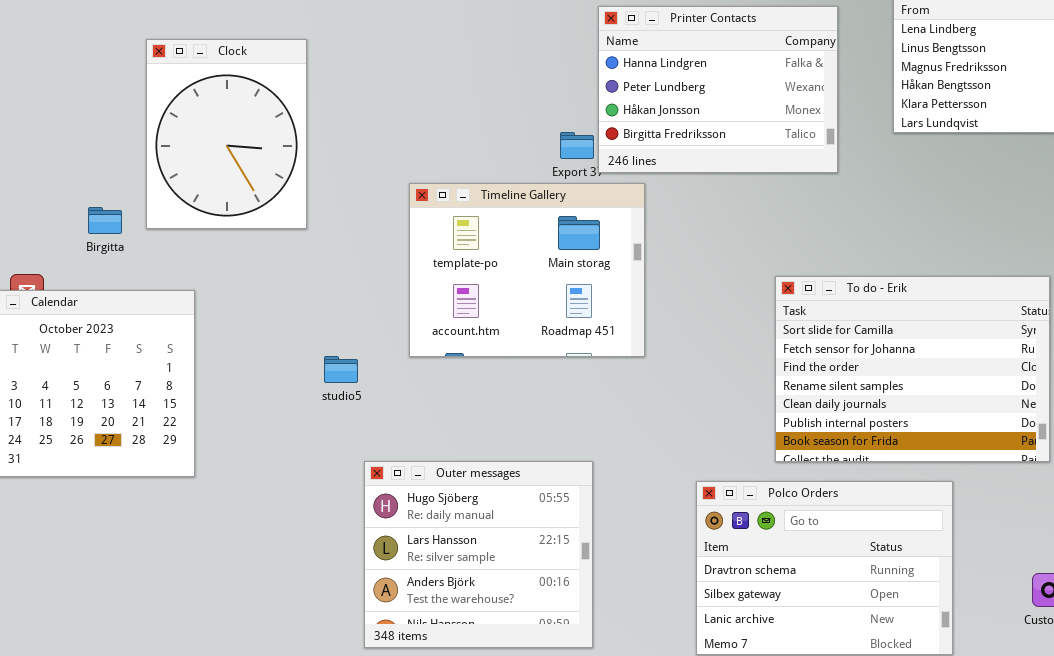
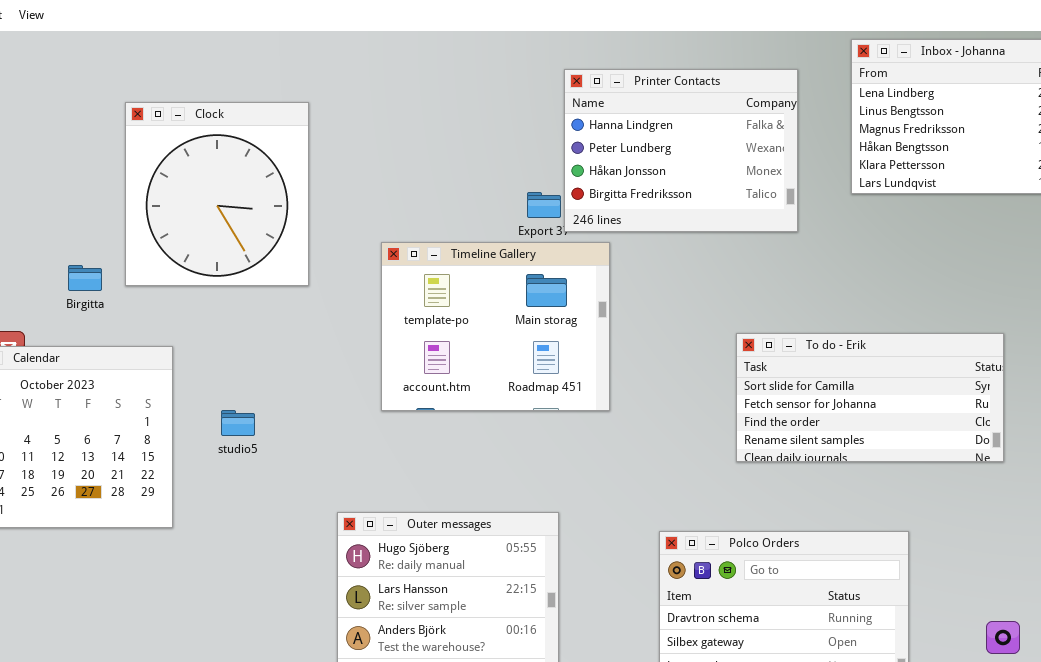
Clock: [146,39,307,229] -> [125,102,309,286], resized
To do - Erik: [775,276,1050,462] -> [736,333,1004,462], resized
studio5: [324,356,358,383] -> [221,410,255,436], moved

